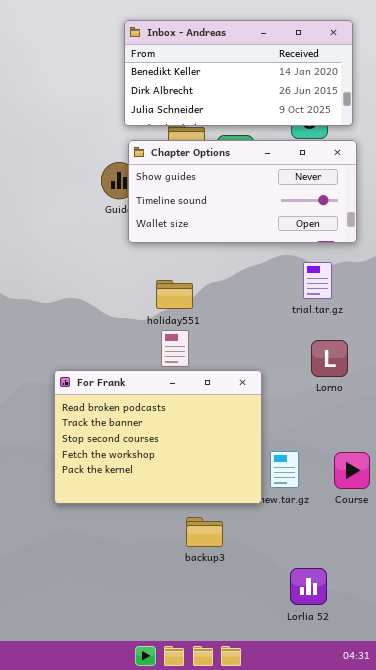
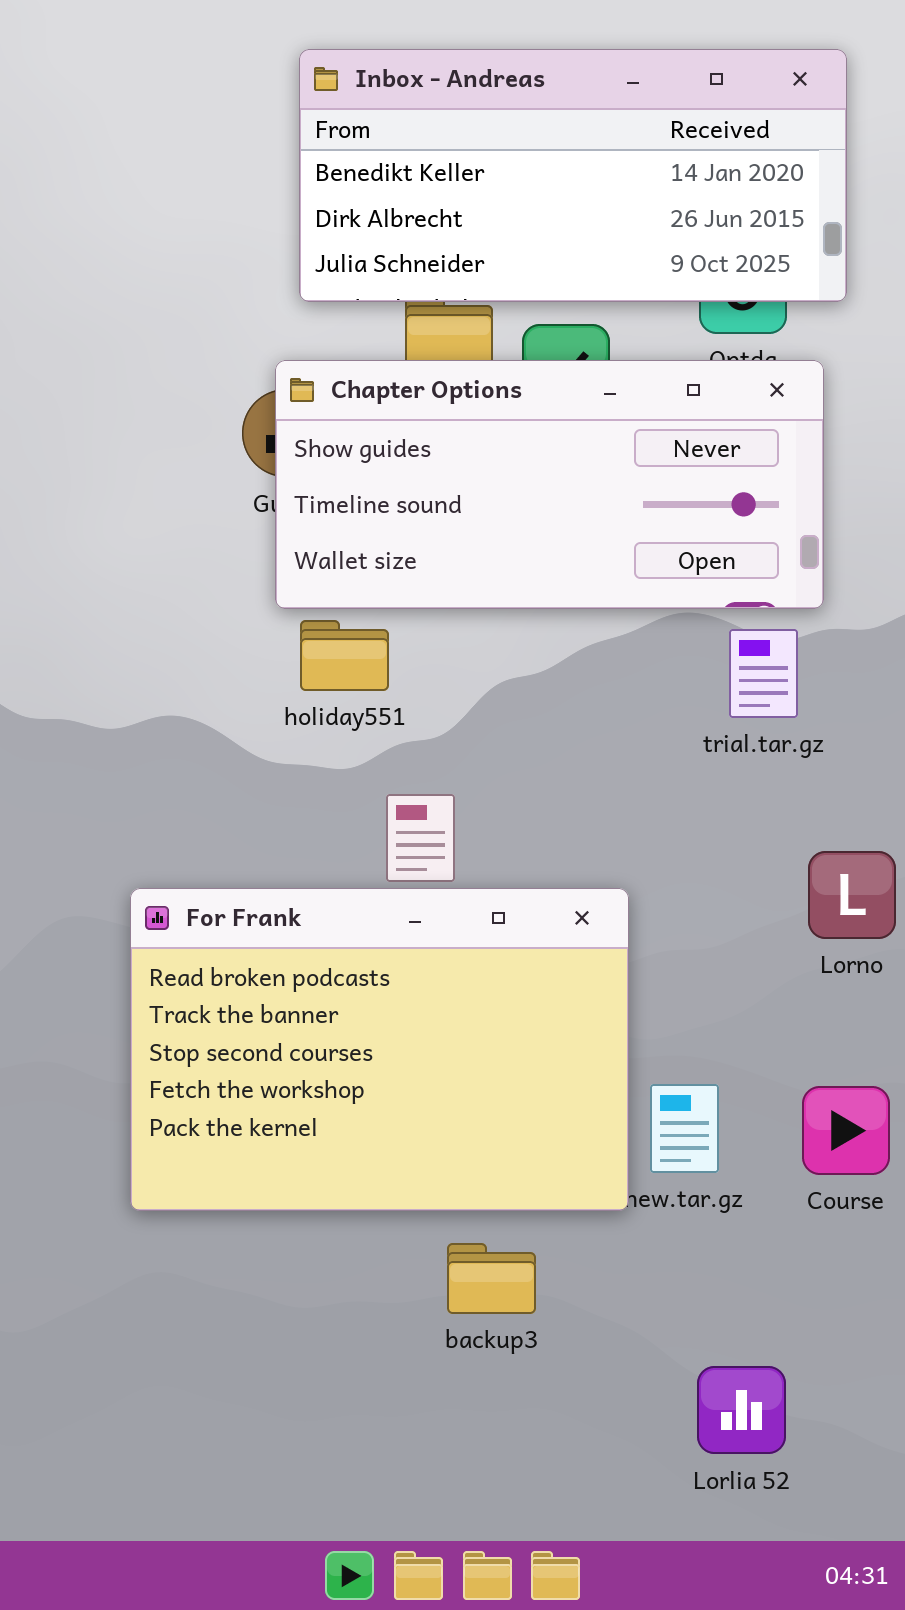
Chapter Options: [128,140,357,243] -> [275,360,824,609], moved
holiday551: [156,280,193,309] -> [300,620,389,691], moved
Lorno: [311,340,348,377] -> [808,851,896,939], moved

